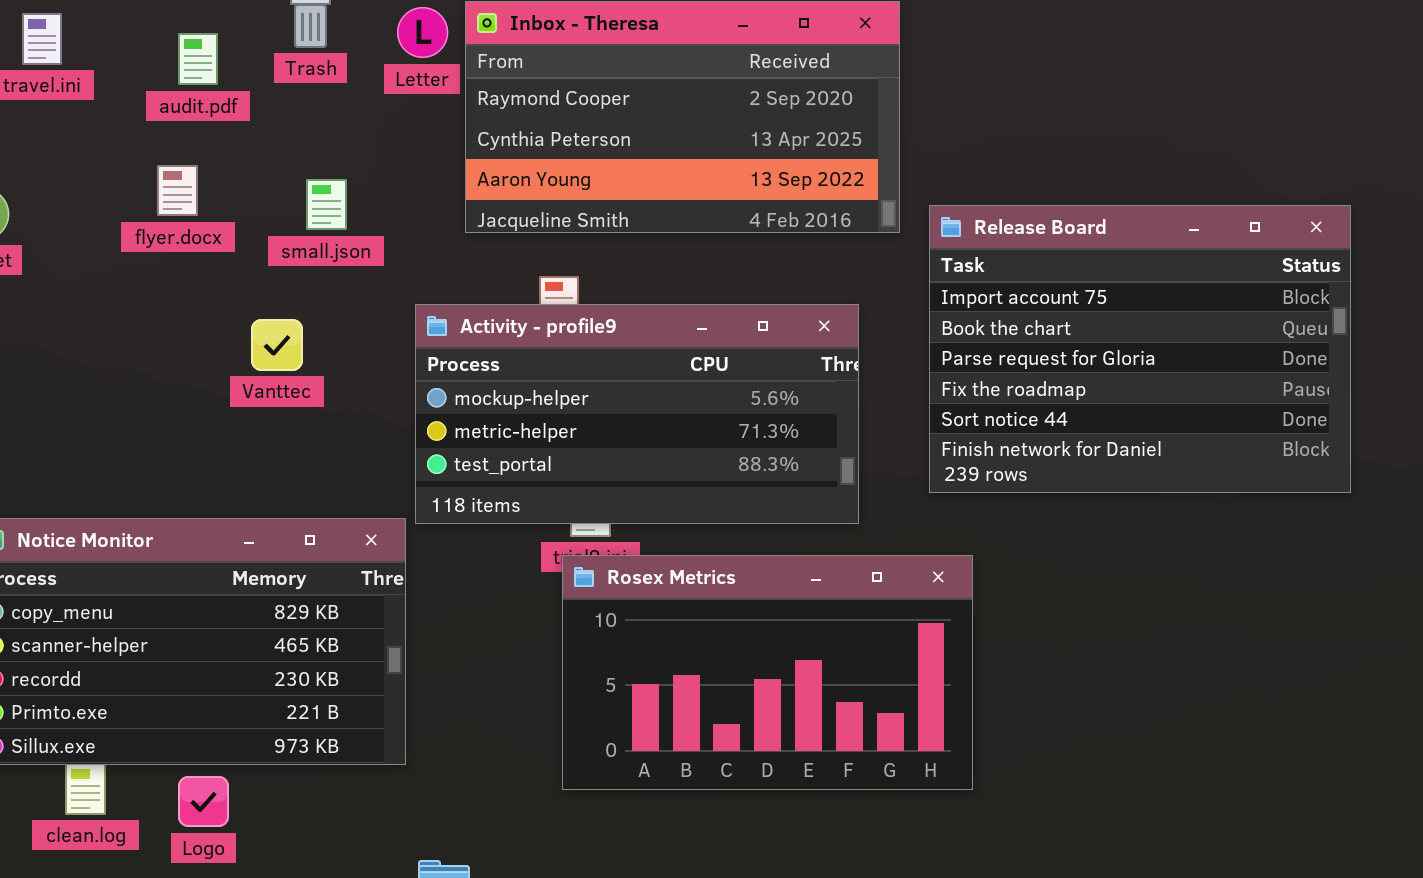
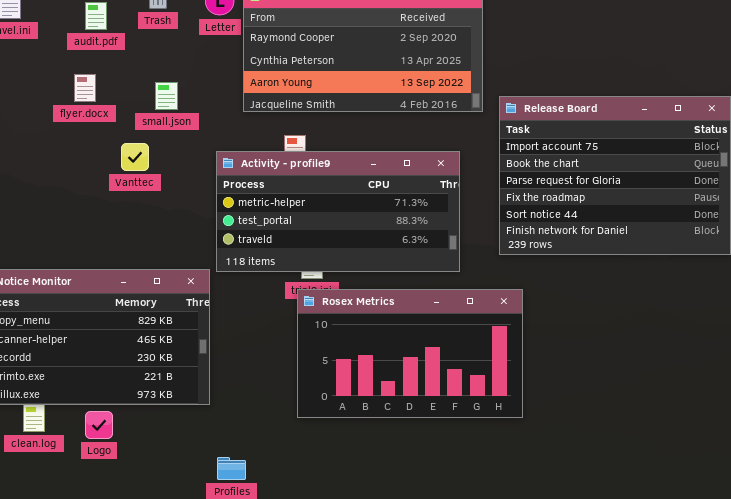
Activity - profile9: [415,304,859,524] -> [216,151,460,272], scrolled down 1 row
Vanttec: [251,319,303,371] -> [121,143,149,171], moved

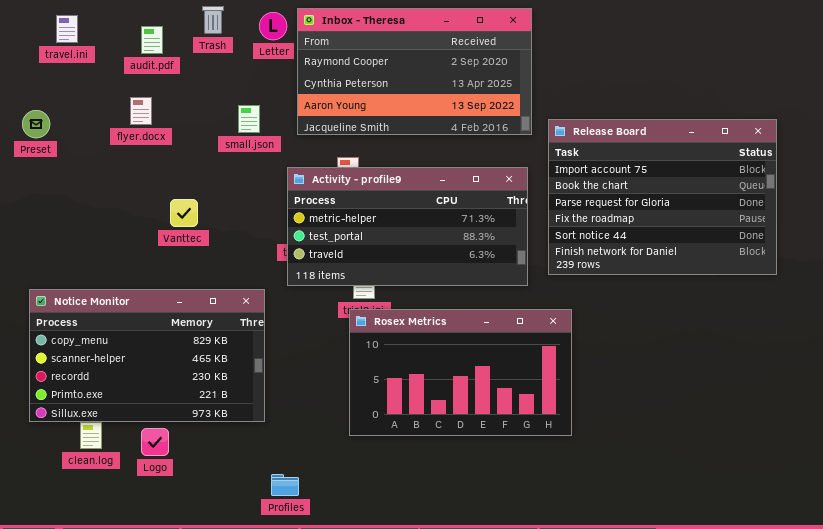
small.json: [155,82,178,110] -> [238,105,260,133], moved
Vanttec: [121,143,149,171] -> [170,199,198,227], moved
Activity - profile9: [216,151,460,272] -> [287,167,528,286], moved

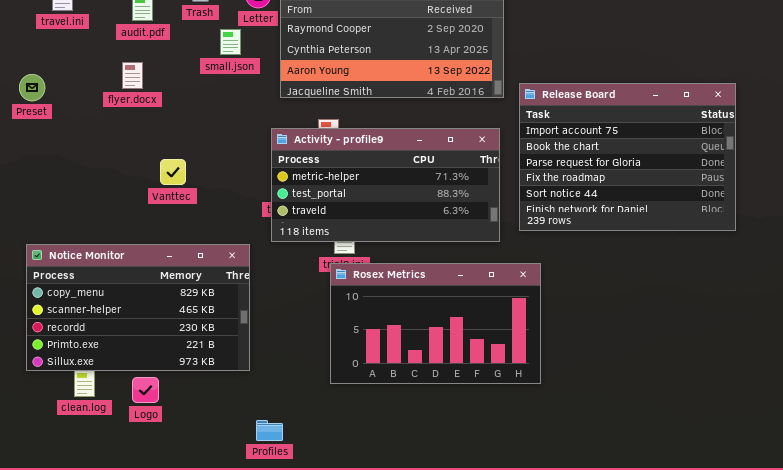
small.json: [238,105,260,133] -> [220,29,241,55], moved

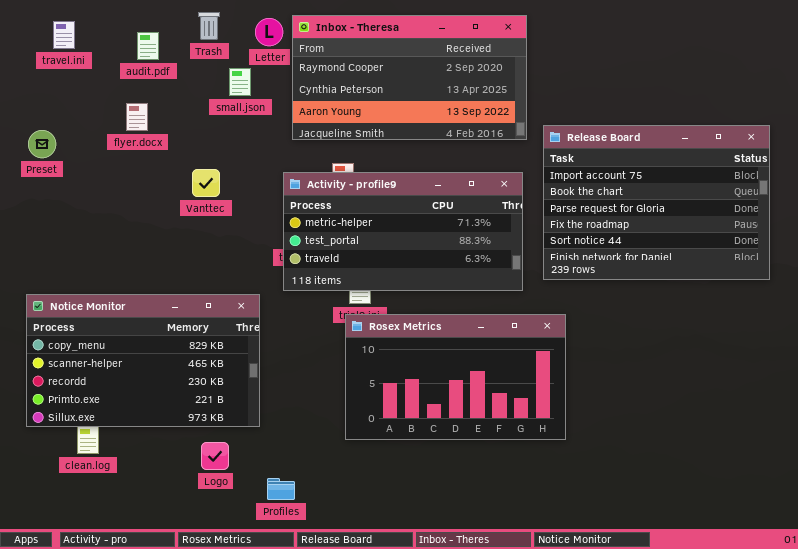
Preset: [19,74,45,101] -> [28,130,56,158], moved
Vanttec: [160,159,186,185] -> [192,169,220,197], moved
Logo: [132,377,159,403] -> [201,442,229,470], moved

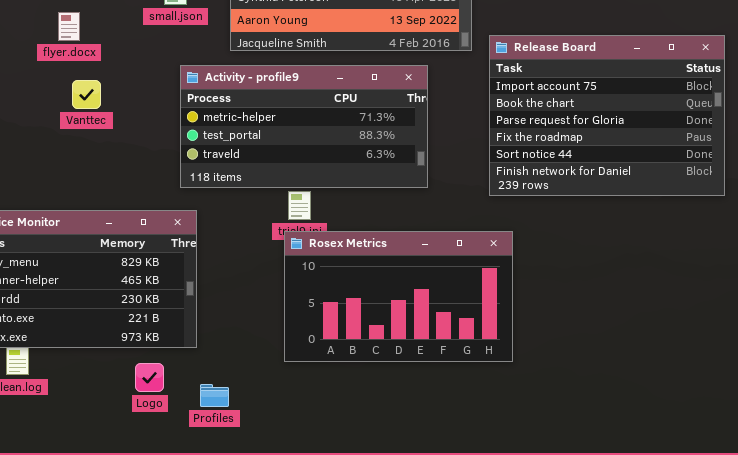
Vanttec: [192,169,220,197] -> [72,80,101,109], moved
Activity - profile9: [283,172,523,291] -> [180,65,428,188], moved
Profiles: [267,478,295,500] -> [200,384,229,407], moved

